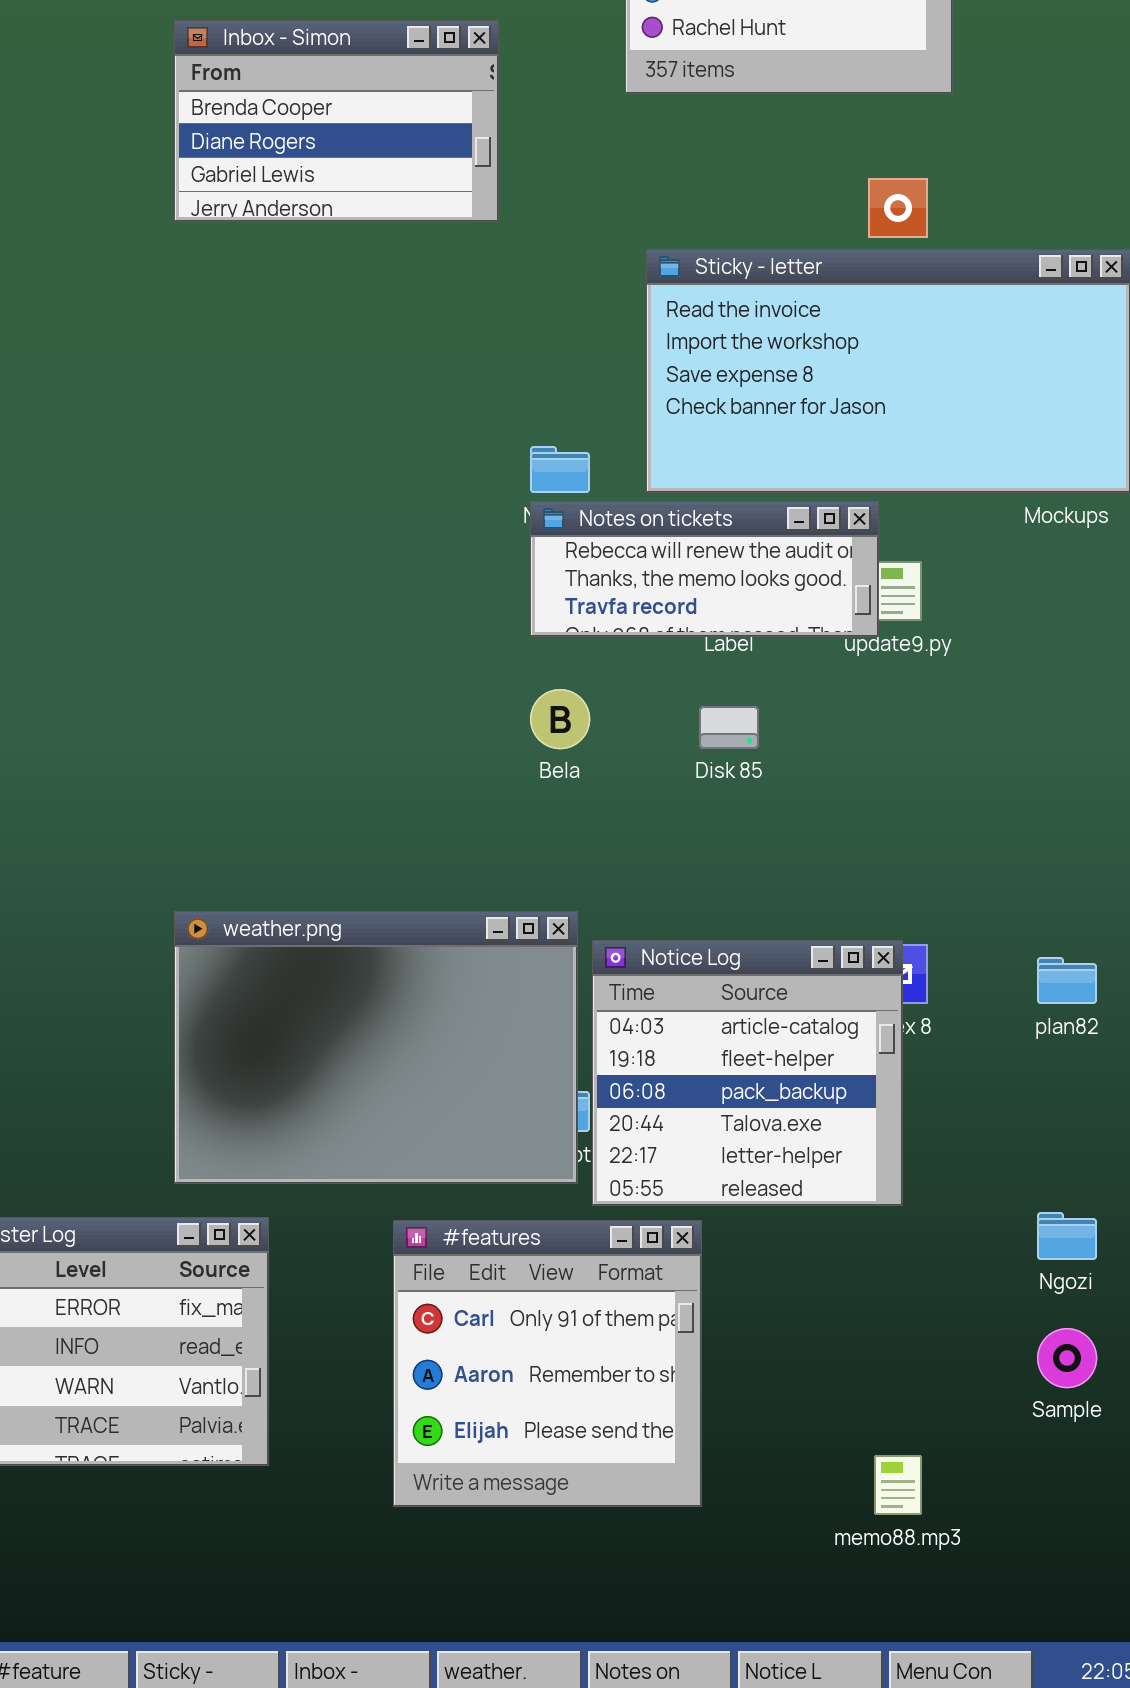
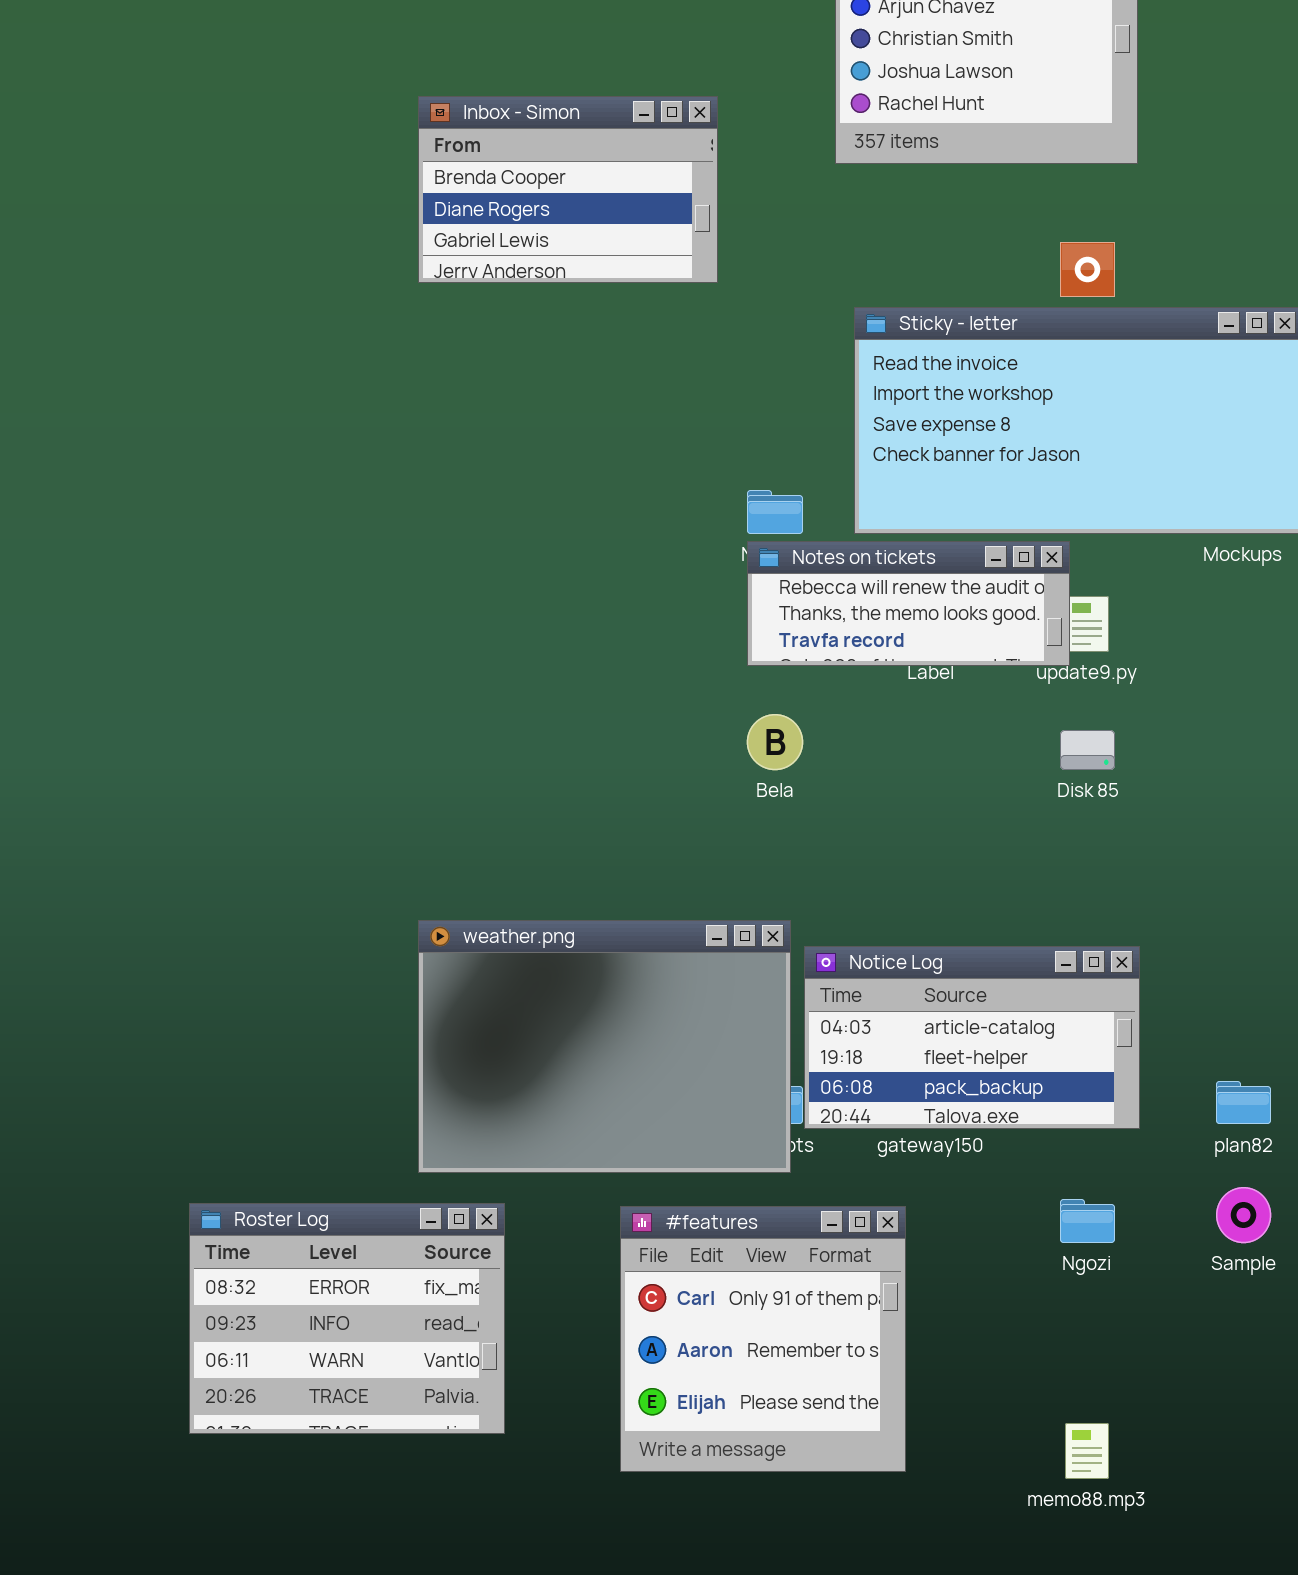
Disk 85: [699,706,759,749] -> [1060,730,1115,770], moved
Notice Log: [592,940,903,1206] -> [804,946,1140,1129], resized
plan82: [1037,957,1097,1004] -> [1216,1081,1271,1124], moved
Ngozi: [1037,1212,1097,1260] -> [1060,1199,1115,1243], moved
Sample: [1037,1328,1097,1388] -> [1216,1187,1271,1243], moved

